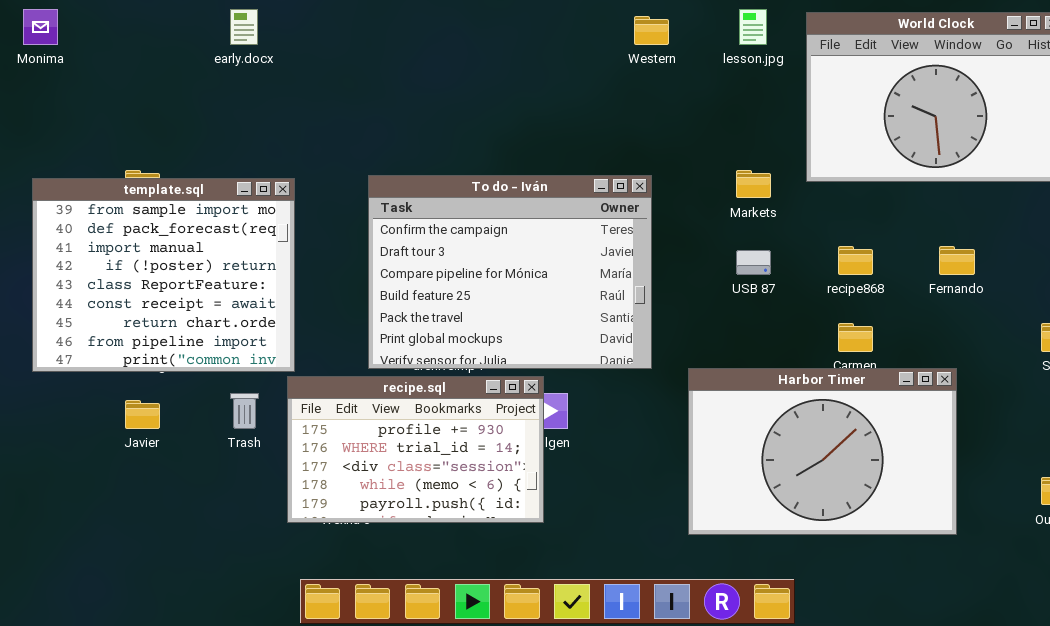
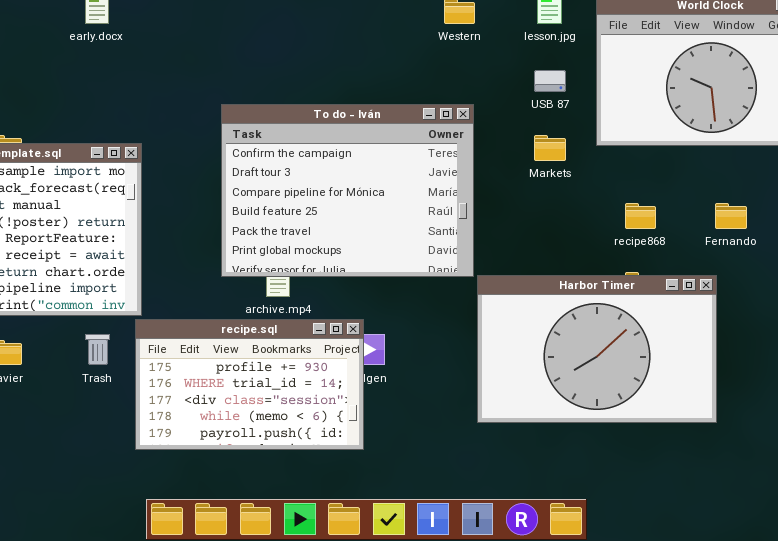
To do - Iván: [368,175,652,369] -> [221,104,474,277], moved
USB 87: [736,250,771,275] -> [534,70,566,92], moved
Harbor Timer: [688,368,957,535] -> [477,275,717,423], moved

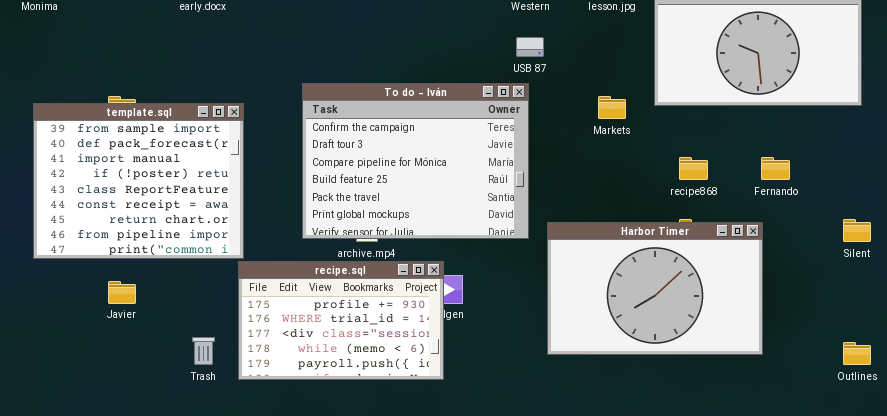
USB 87: [534,70,566,92] -> [516,37,544,57], moved
To do - Iván: [221,104,474,277] -> [302,83,529,239], moved
Trash: [85,334,110,365] -> [192,337,215,365], moved

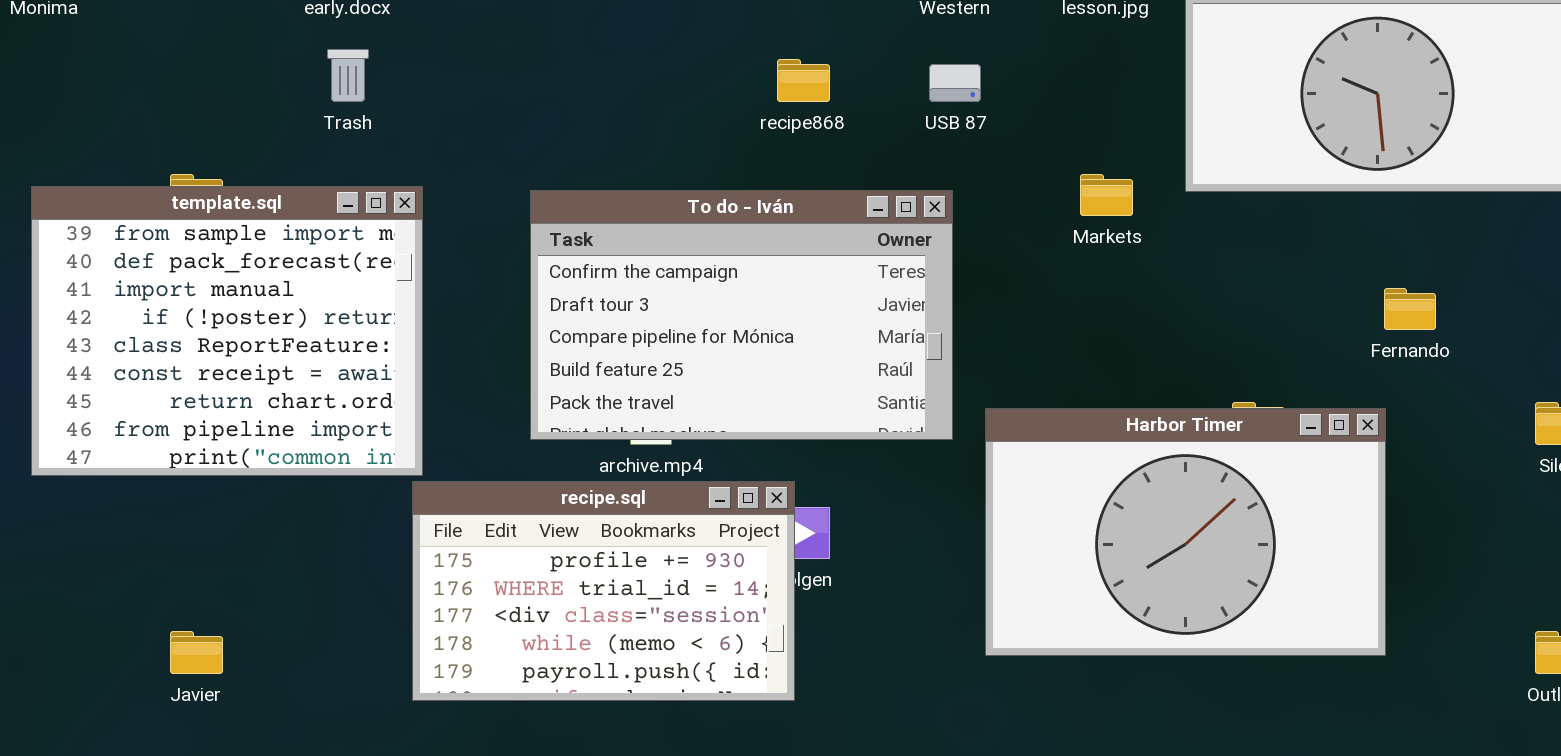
To do - Iván: [302,83,529,239] -> [530,190,953,440], resized
recipe868: [679,157,708,180] -> [777,59,830,102], moved
Javier: [108,281,136,304] -> [170,631,223,674], moved
Trash: [192,337,215,365] -> [327,49,369,102], moved

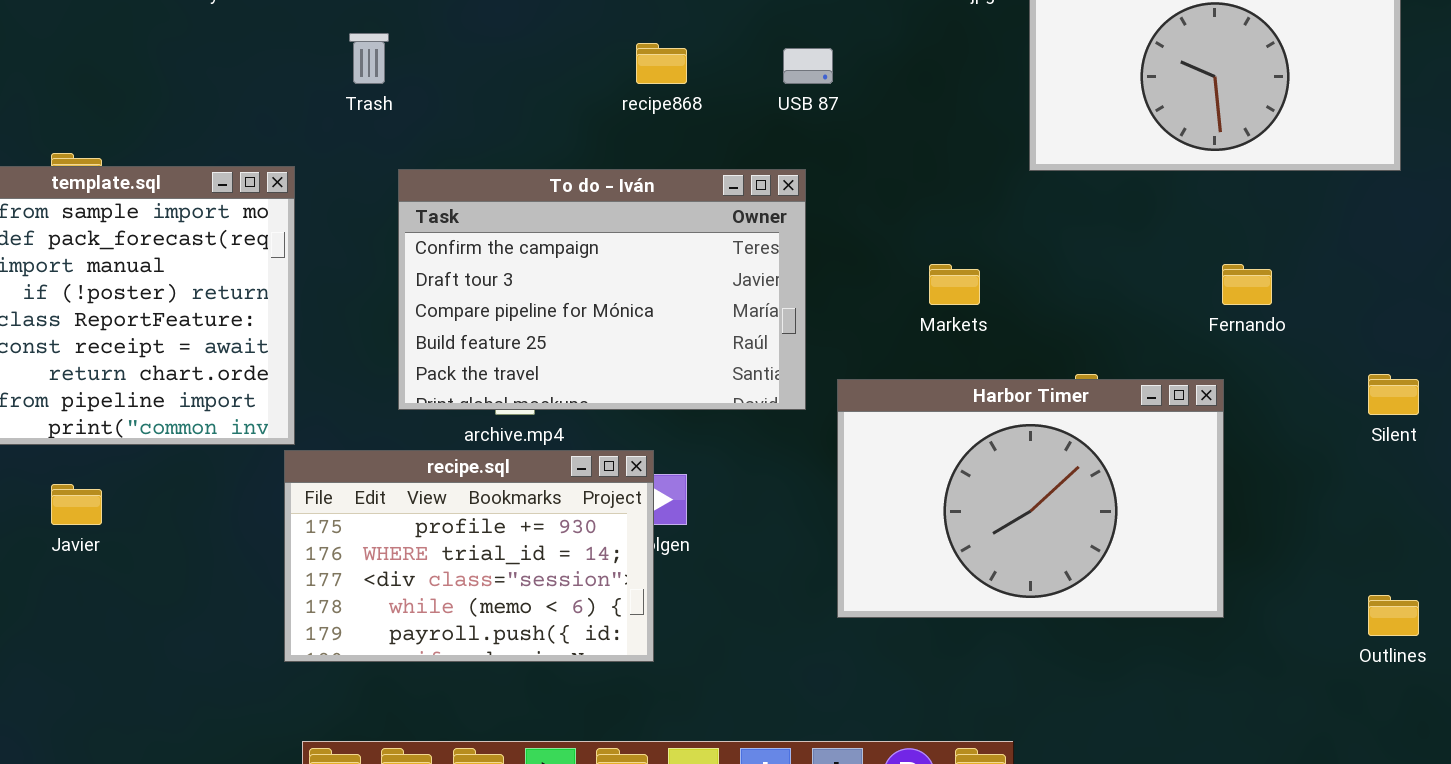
Trash: [327,49,369,102] -> [349,33,389,84], moved
Markets: [1080,174,1133,216] -> [929,264,980,305], moved
Javier: [170,631,223,674] -> [51,484,102,525], moved

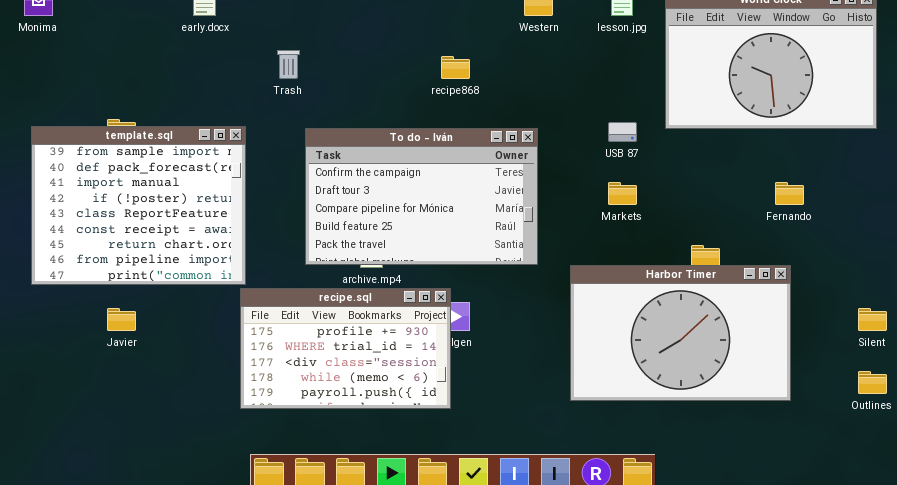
USB 87: [783,48,833,84] -> [608,122,637,142], moved
Silent: [1368,374,1419,415] -> [858,308,887,331], moved
Harbor Timer: [837,379,1224,618] -> [570,265,791,401], moved

